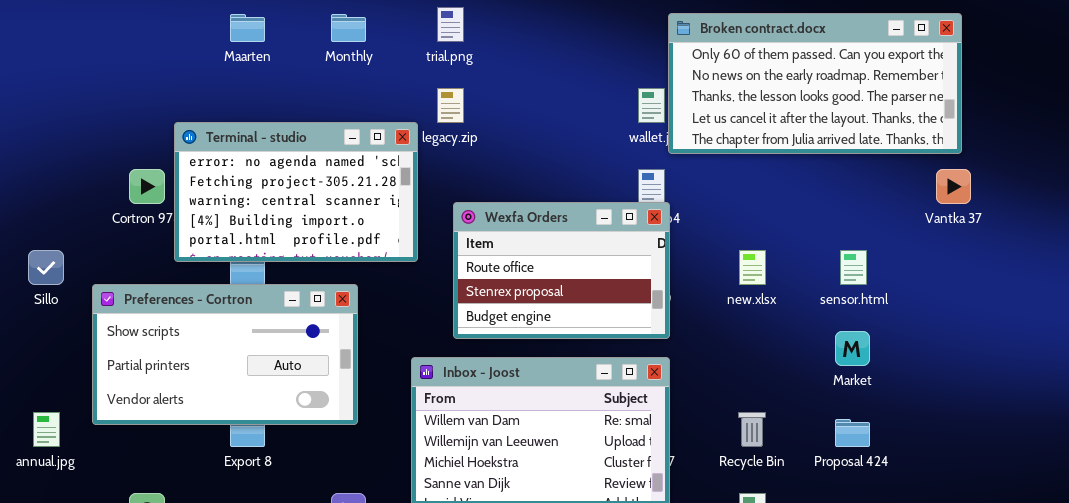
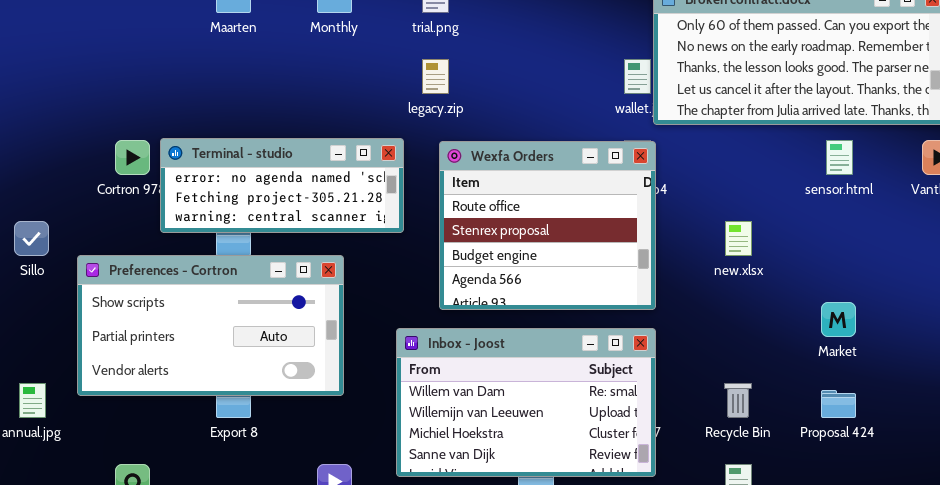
Terminal - studio: [174,122,418,262] -> [160,138,404,233], resized
Wexfa Orders: [453,202,670,339] -> [439,141,656,310], resized
sensor.html: [840,250,867,285] -> [826,140,853,175], moved

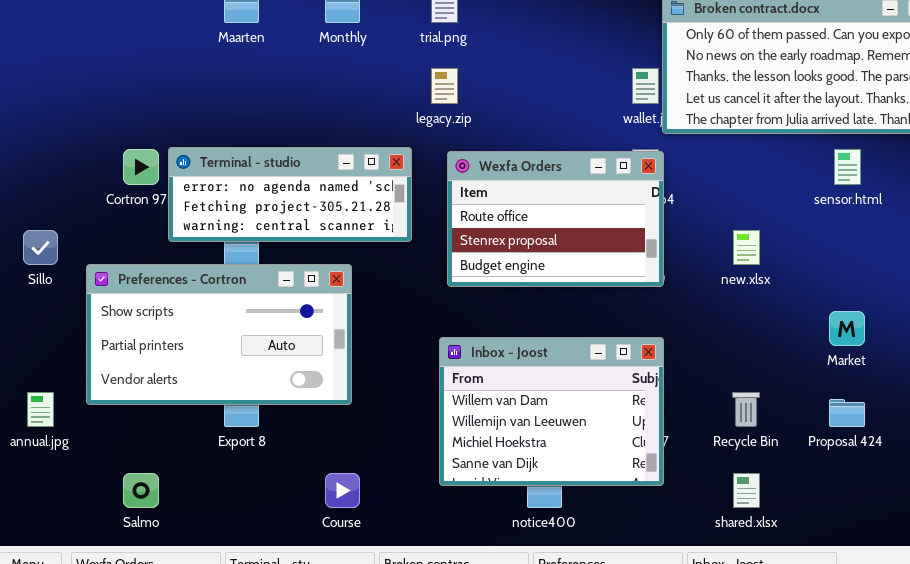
Wexfa Orders: [439,141,656,310] -> [447,151,664,287], resized
Inbox - Joost: [396,328,656,477] -> [439,337,664,486], resized

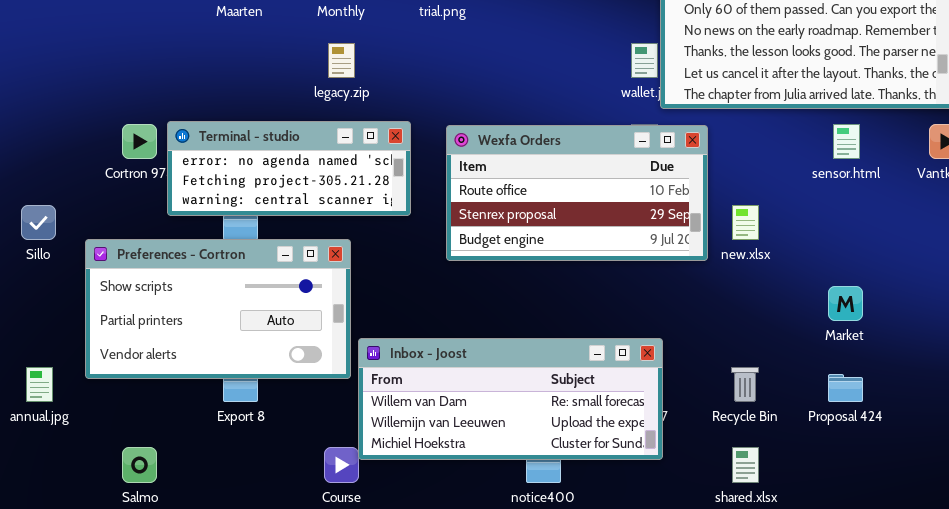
legacy.zip: [431,68,458,104] -> [328,43,355,78], moved
Wexfa Orders: [447,151,664,287] -> [446,125,708,261], resized
Inbox - Joost: [439,337,664,486] -> [358,338,663,460], resized

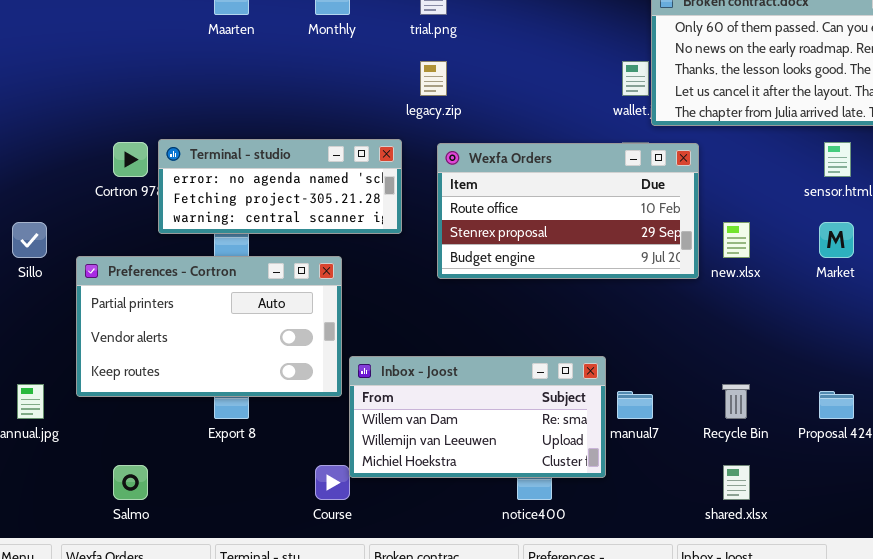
legacy.zip: [328,43,355,78] -> [420,61,447,96], moved
Preferences - Cortron: [85,239,351,379] -> [76,256,342,397], scrolled down 1 row
Market: [828,286,863,321] -> [819,222,854,258], moved
Inbox - Joost: [358,338,663,460] -> [349,356,606,478], resized

